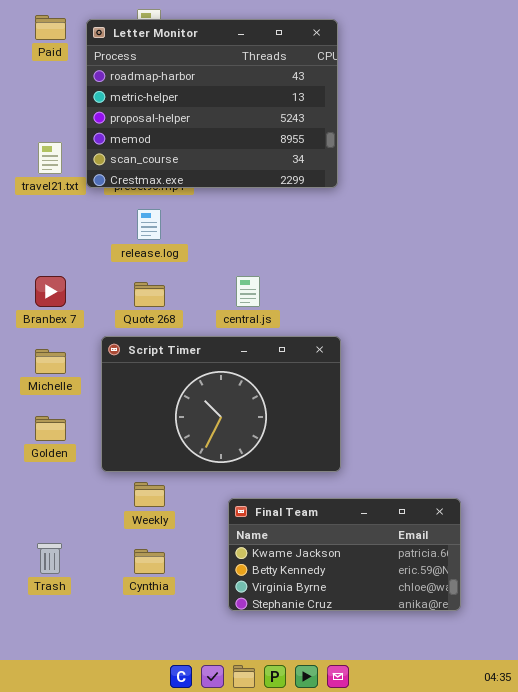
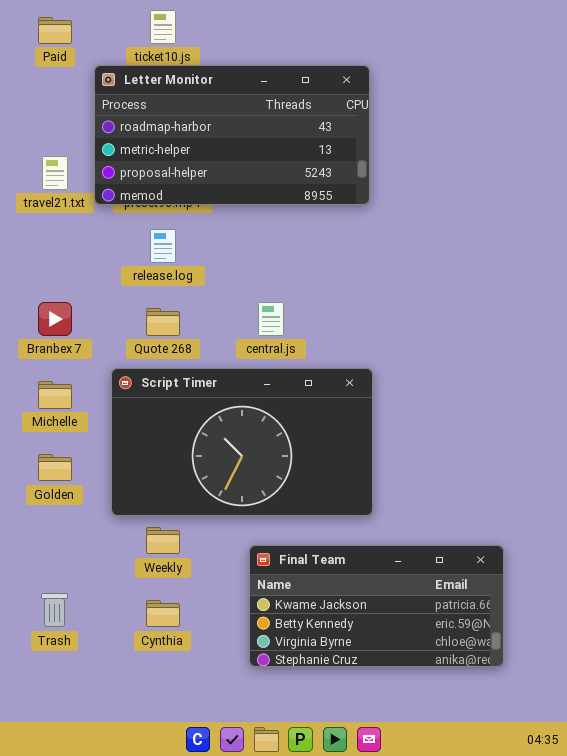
Letter Monitor: [86,19,338,188] -> [94,65,370,205], resized

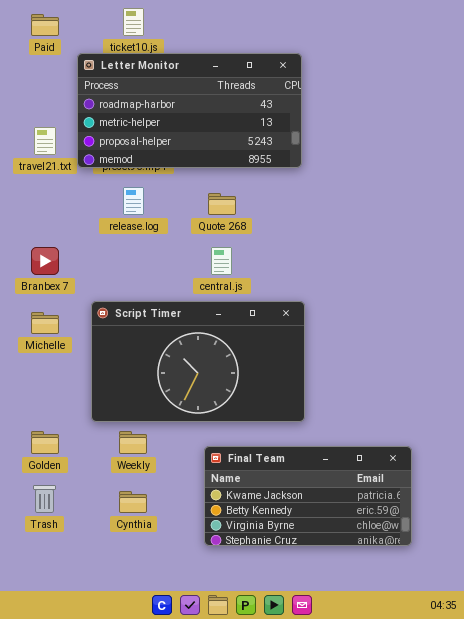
Quote 268: [146,308,180,336] -> [208,193,236,215], moved
Golden: [38,454,72,481] -> [31,431,59,454], moved

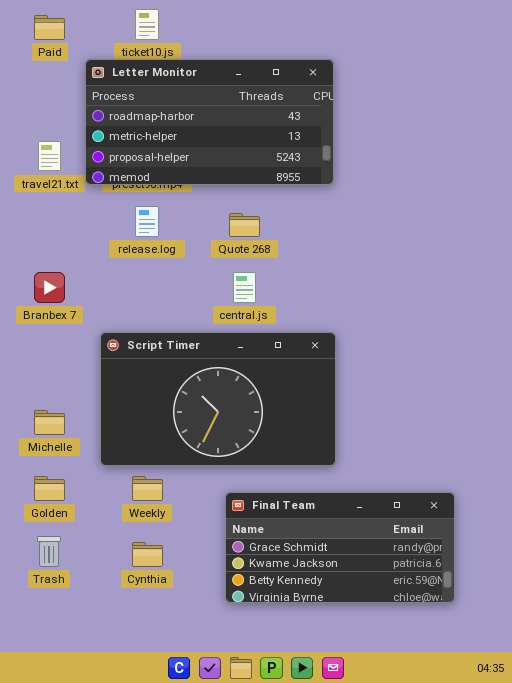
Michelle: [31,312,59,334] -> [34,410,65,435], moved
Final Team: [204,446,412,546] -> [225,492,455,603], scrolled up 1 row

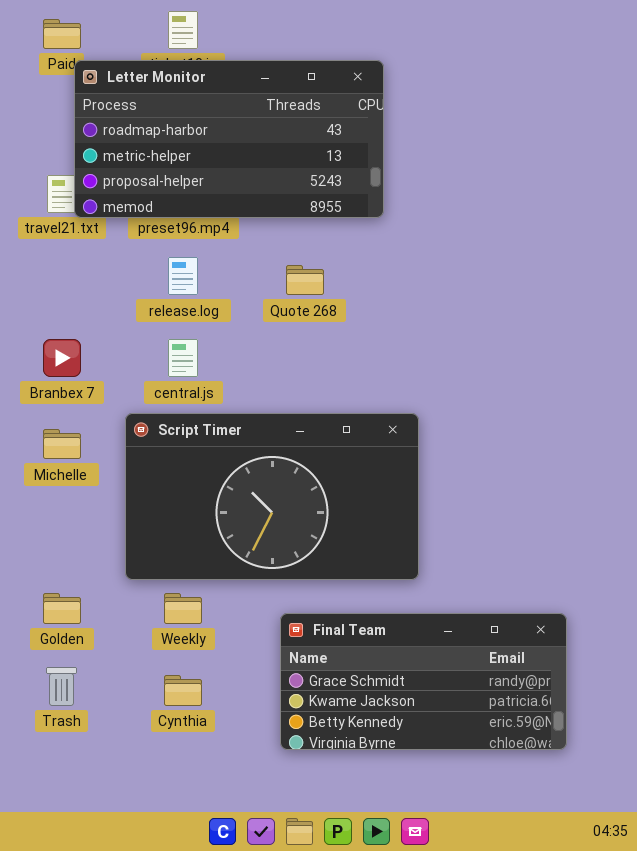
Letter Monitor: [85,59,334,185] -> [74,60,384,218], moved
central.js: [233,272,256,303] -> [168,339,198,377], moved
Michelle: [34,410,65,435] -> [43,429,81,459], moved

